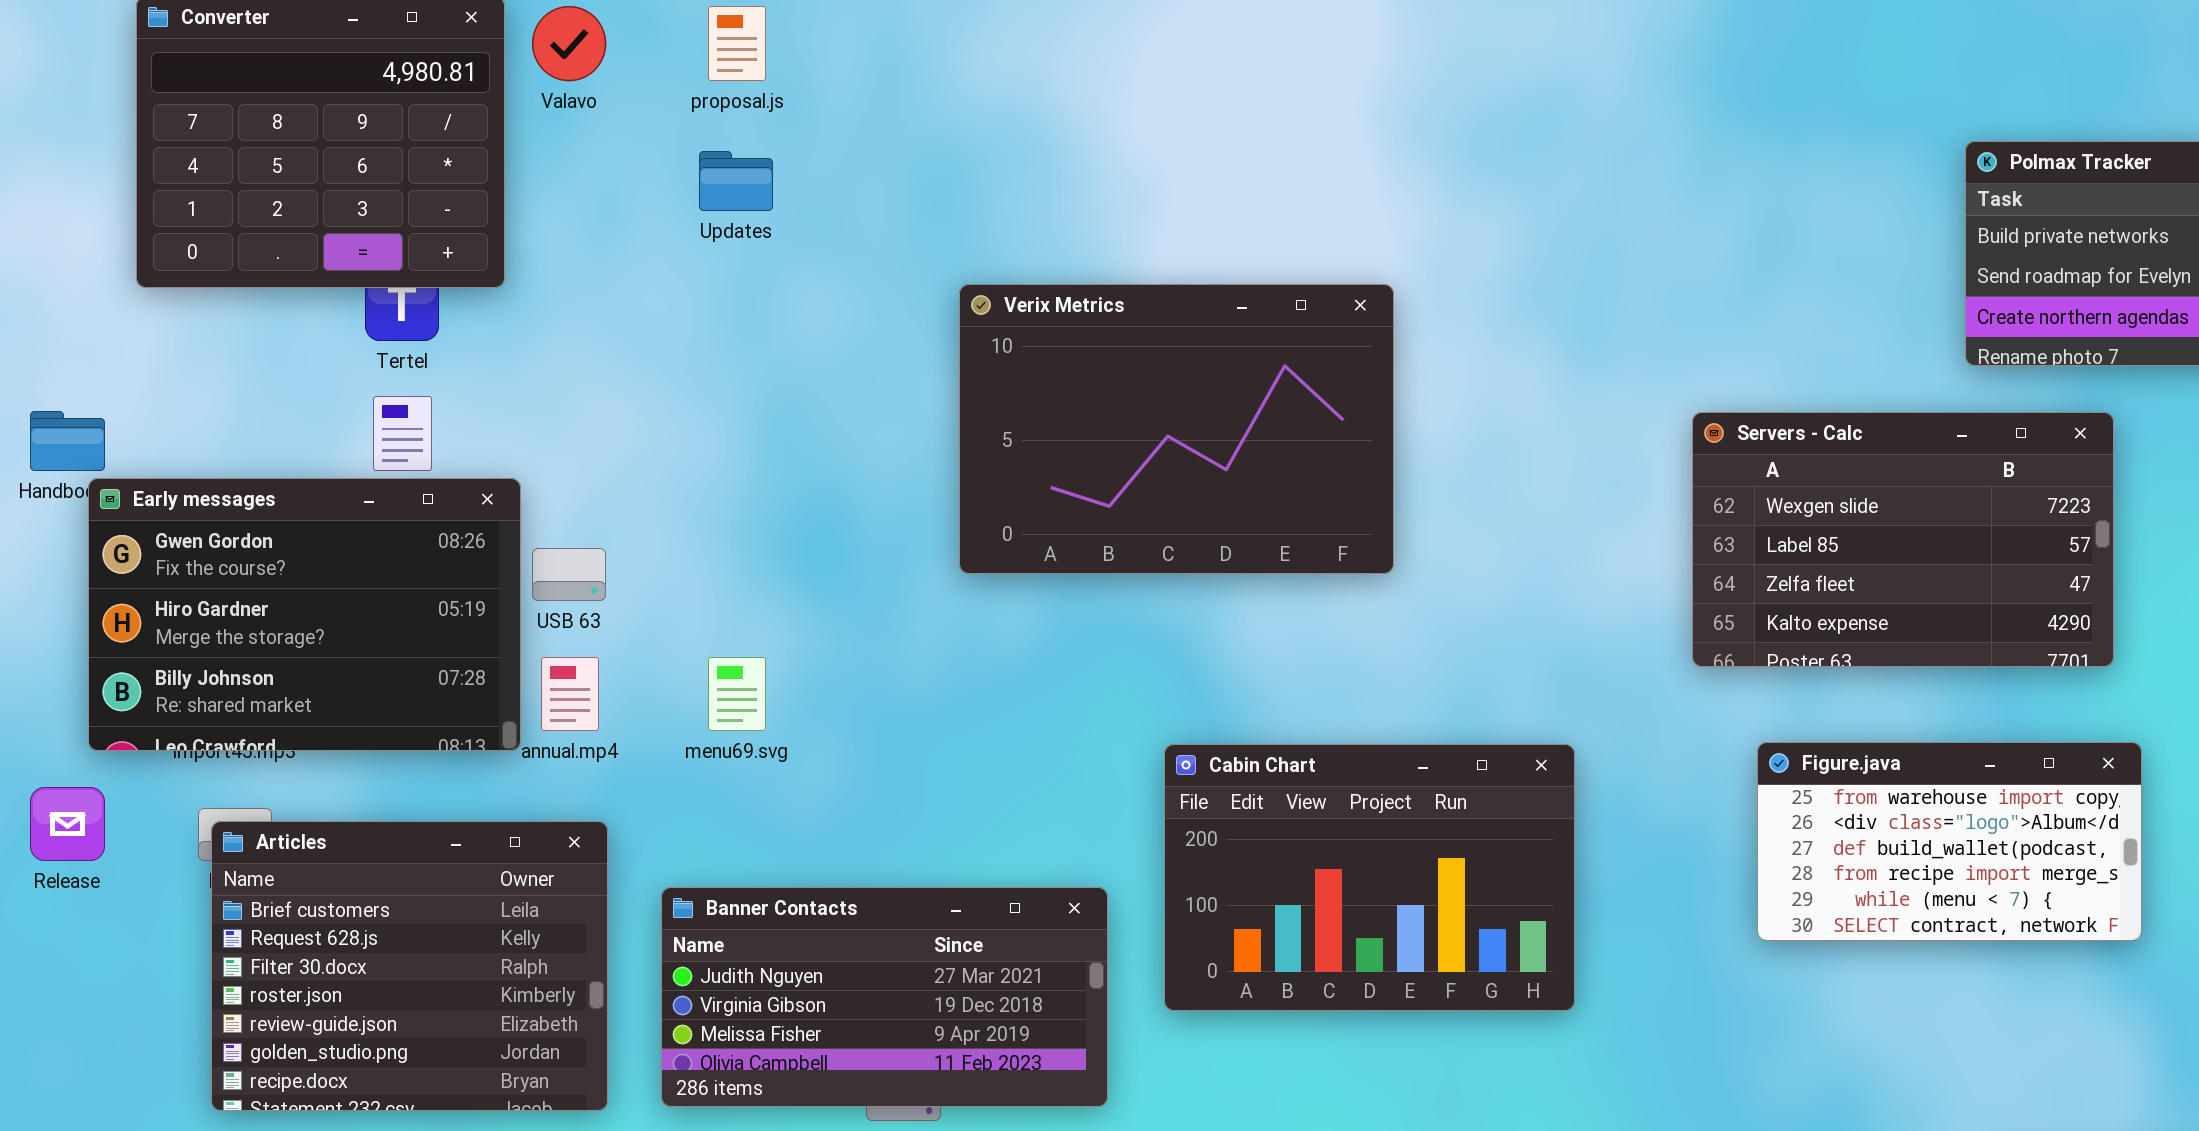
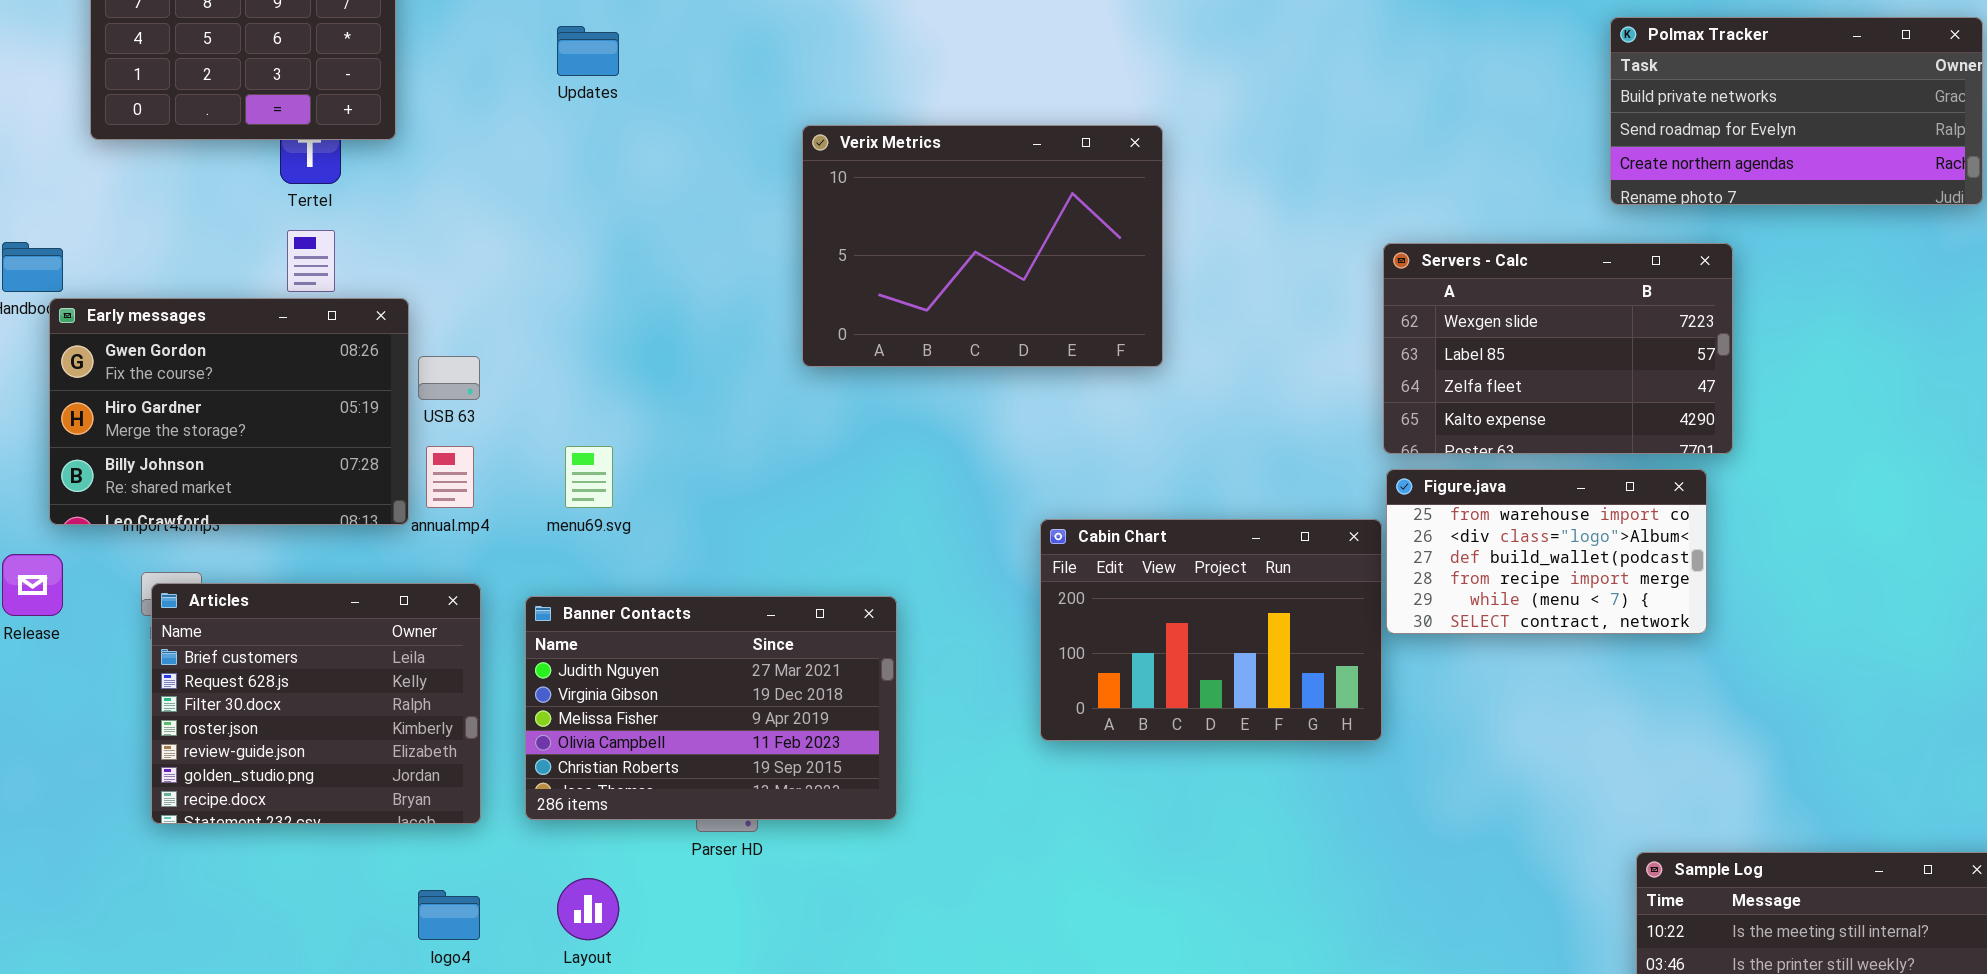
Verix Metrics: [959,284,1394,574] -> [802,125,1163,367], moved
Figure.java: [1757,742,2142,941] -> [1386,469,1707,634], moved
Cabin Chart: [1164,744,1575,1011] -> [1040,519,1382,741], moved
Banner Contacts: [661,887,1108,1107] -> [525,596,897,820], resized

